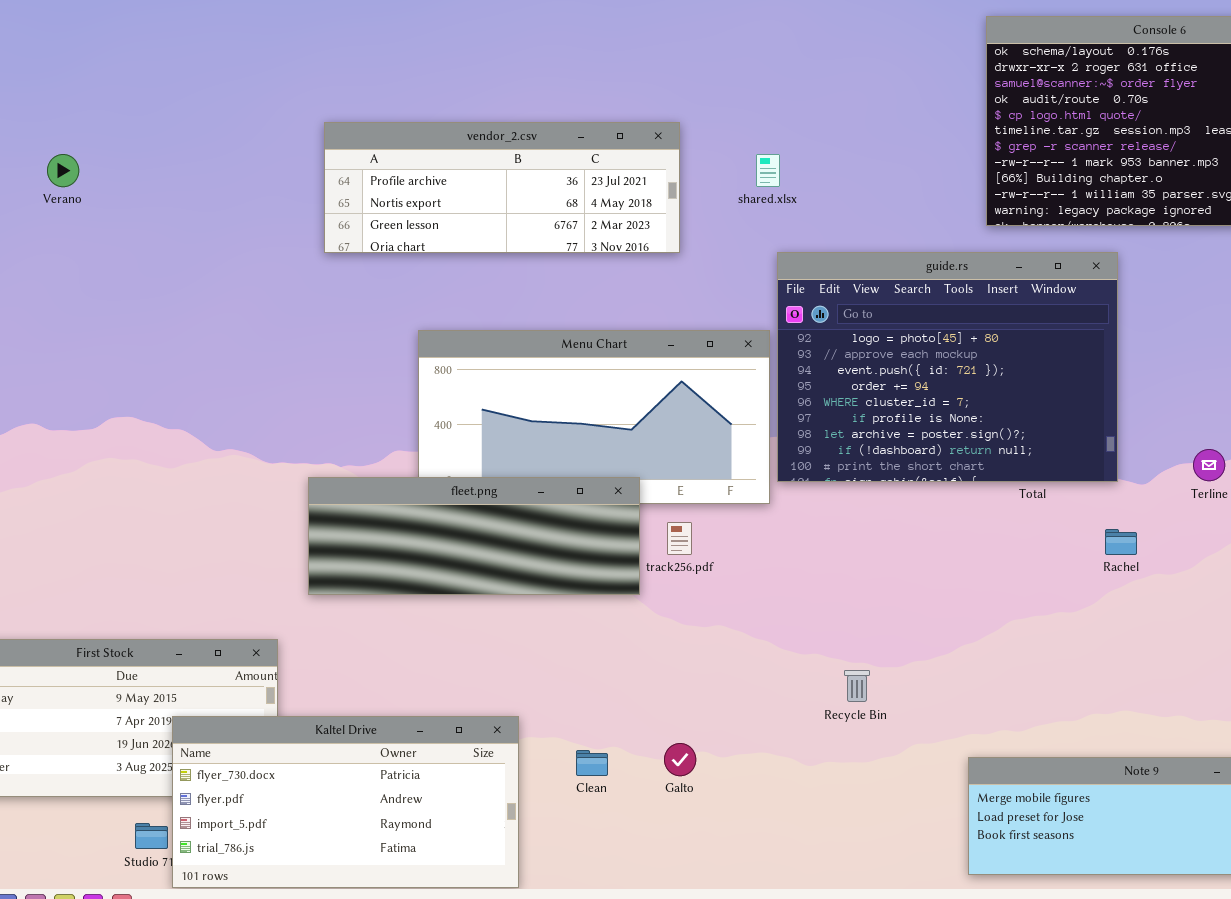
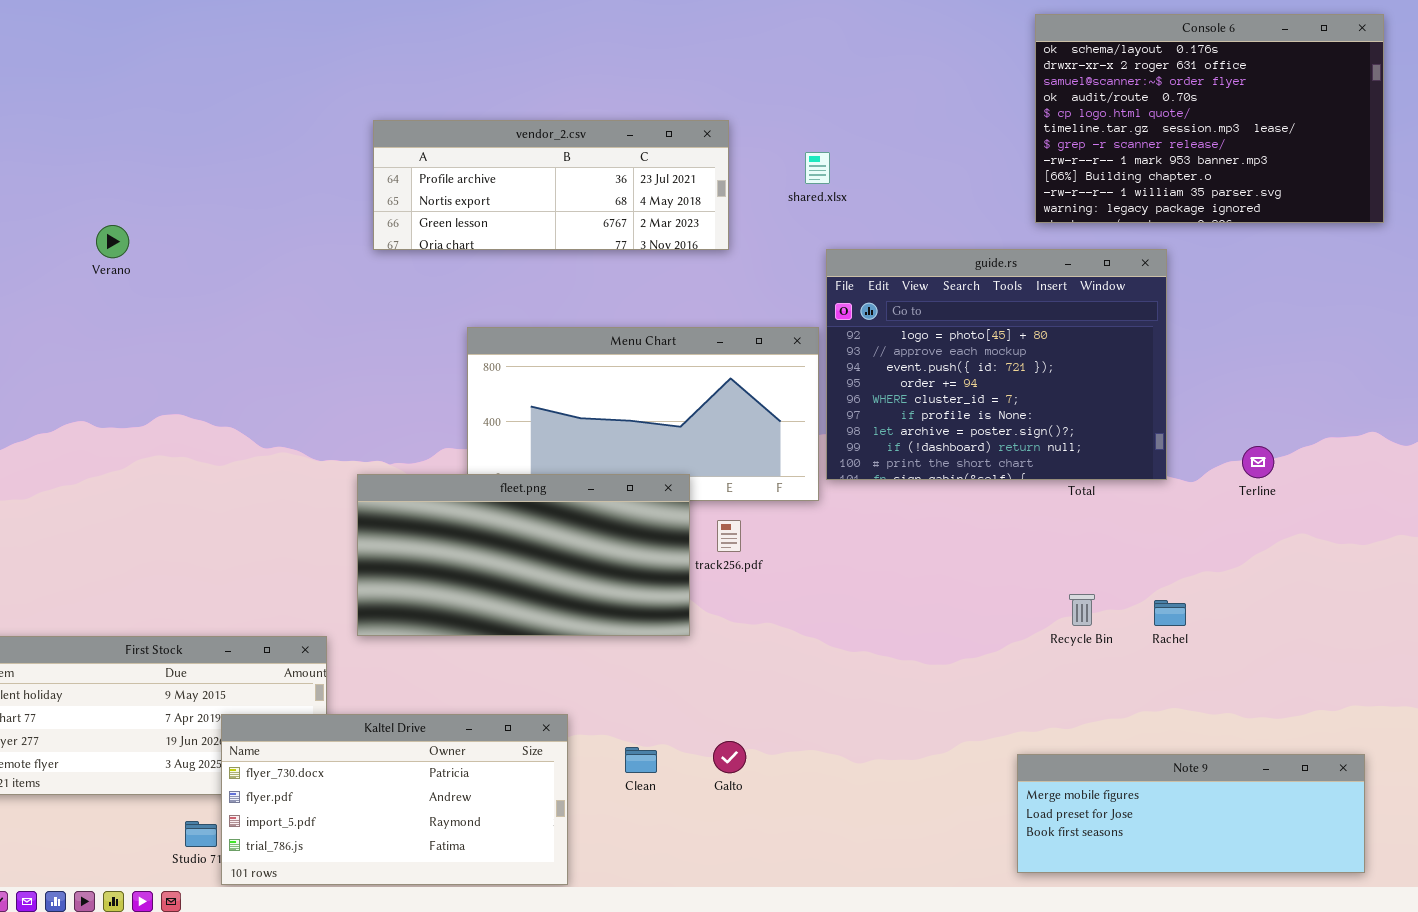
Verano: [47,154,79,187] -> [96,225,129,258], moved
fleet.png: [308,477,640,595] -> [357,474,690,636], resized
Rachel: [1105,529,1137,555] -> [1154,600,1186,626], moved
Recycle Bin: [844,670,870,702] -> [1069,594,1095,626], moved

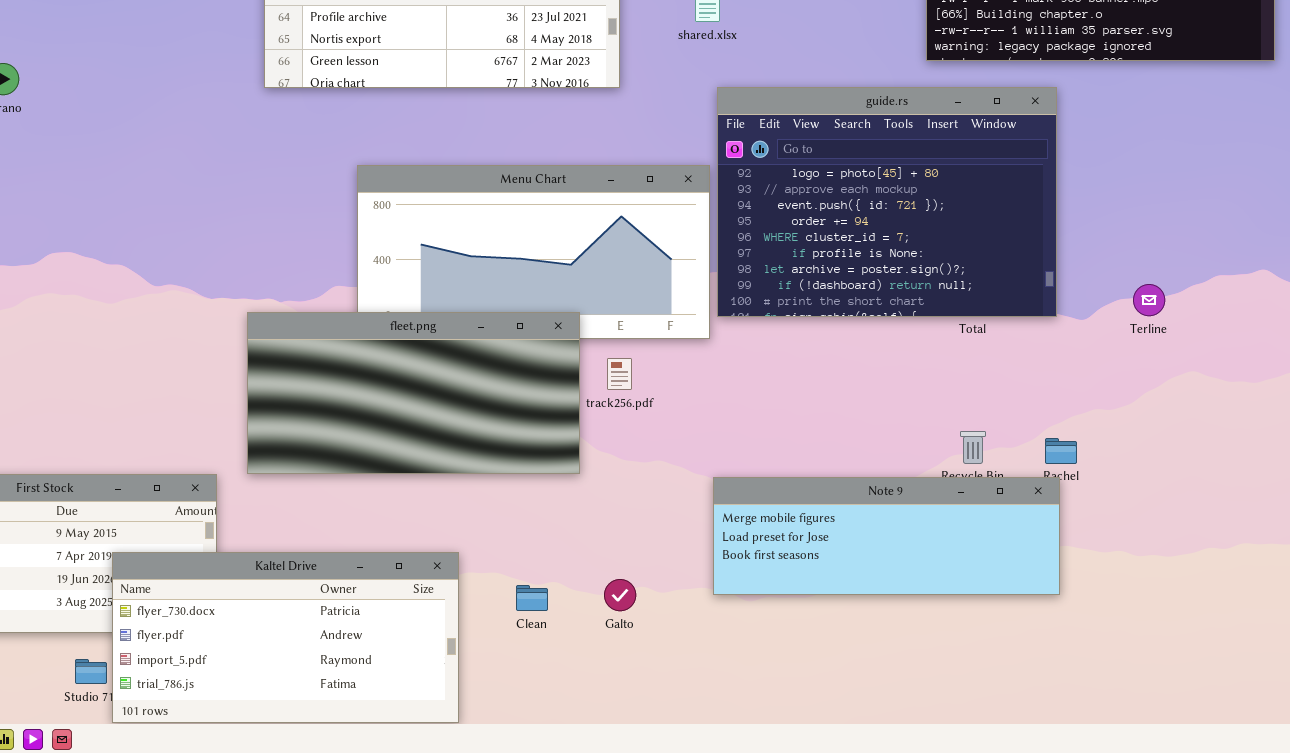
Note 9: [1017,754,1365,873] -> [713,477,1060,595], moved

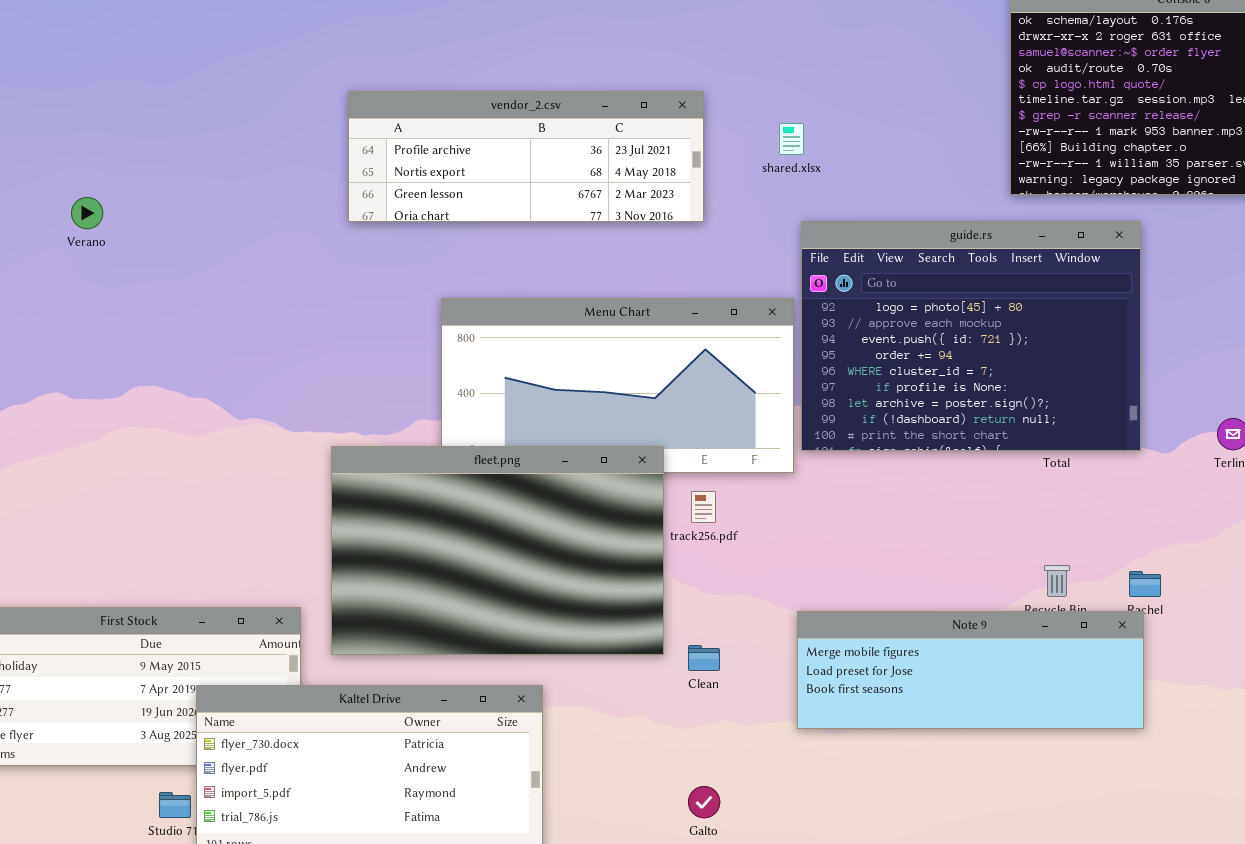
fleet.png: [247,312,580,474] -> [331,446,664,655], resized
Galto: [604,579,636,611] -> [688,786,720,818], moved
Clean: [516,585,548,611] -> [688,645,720,671], moved

